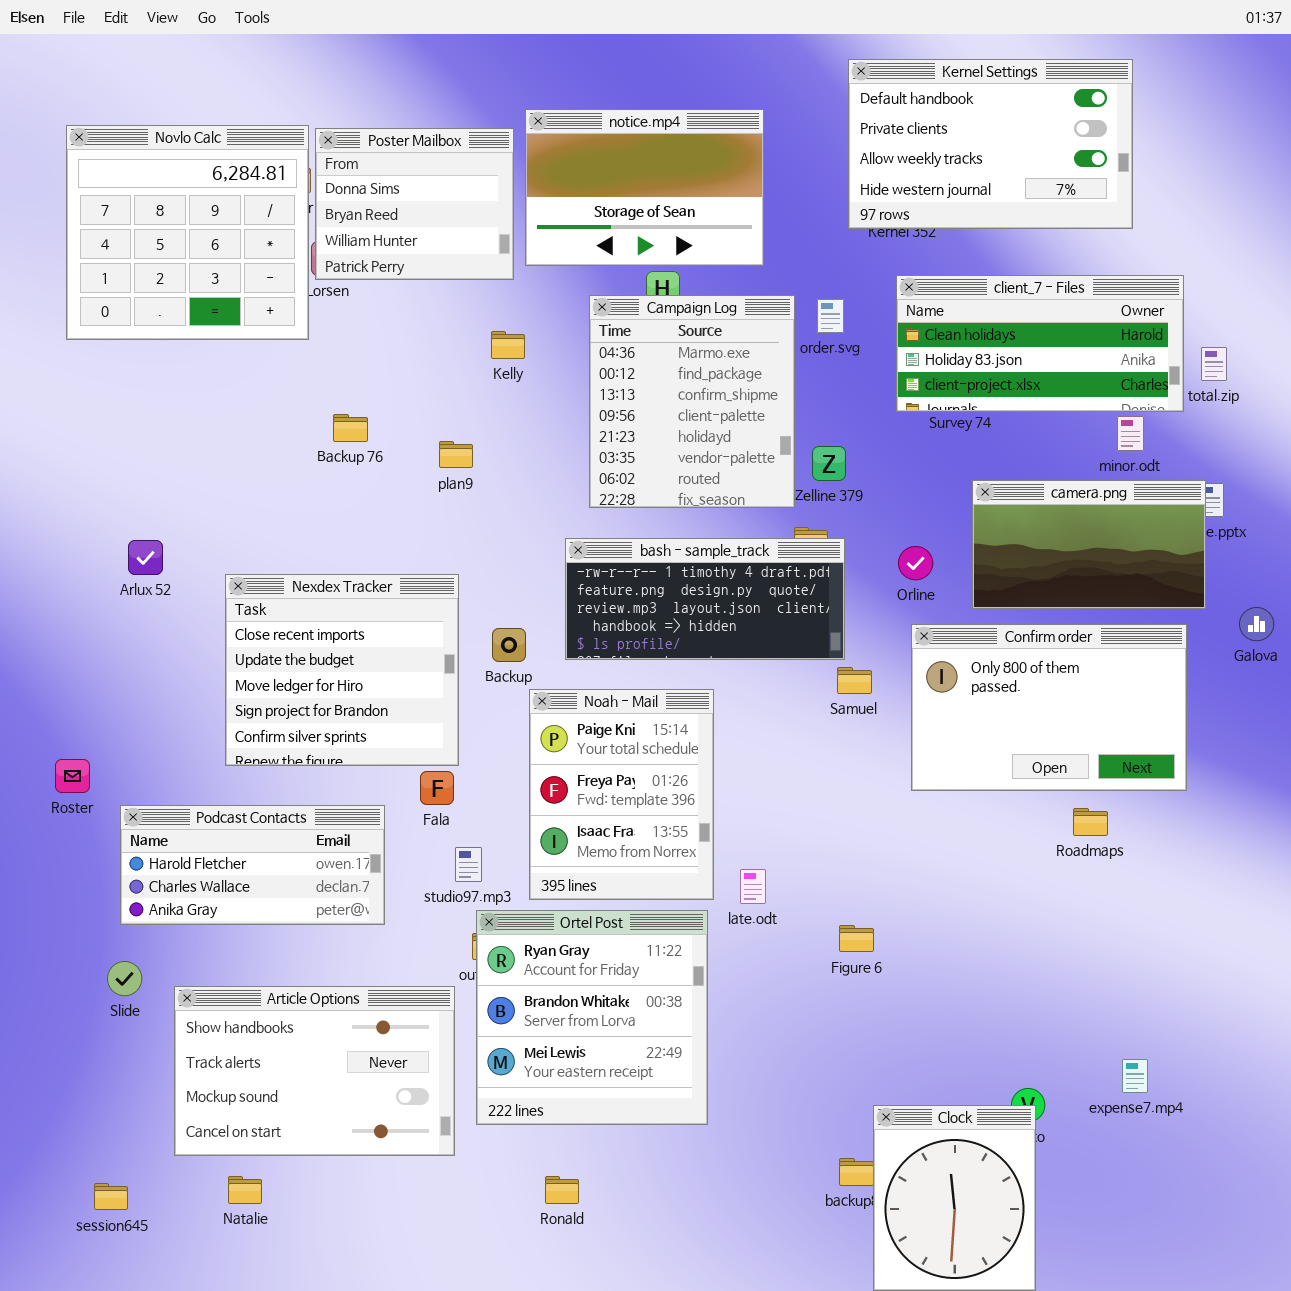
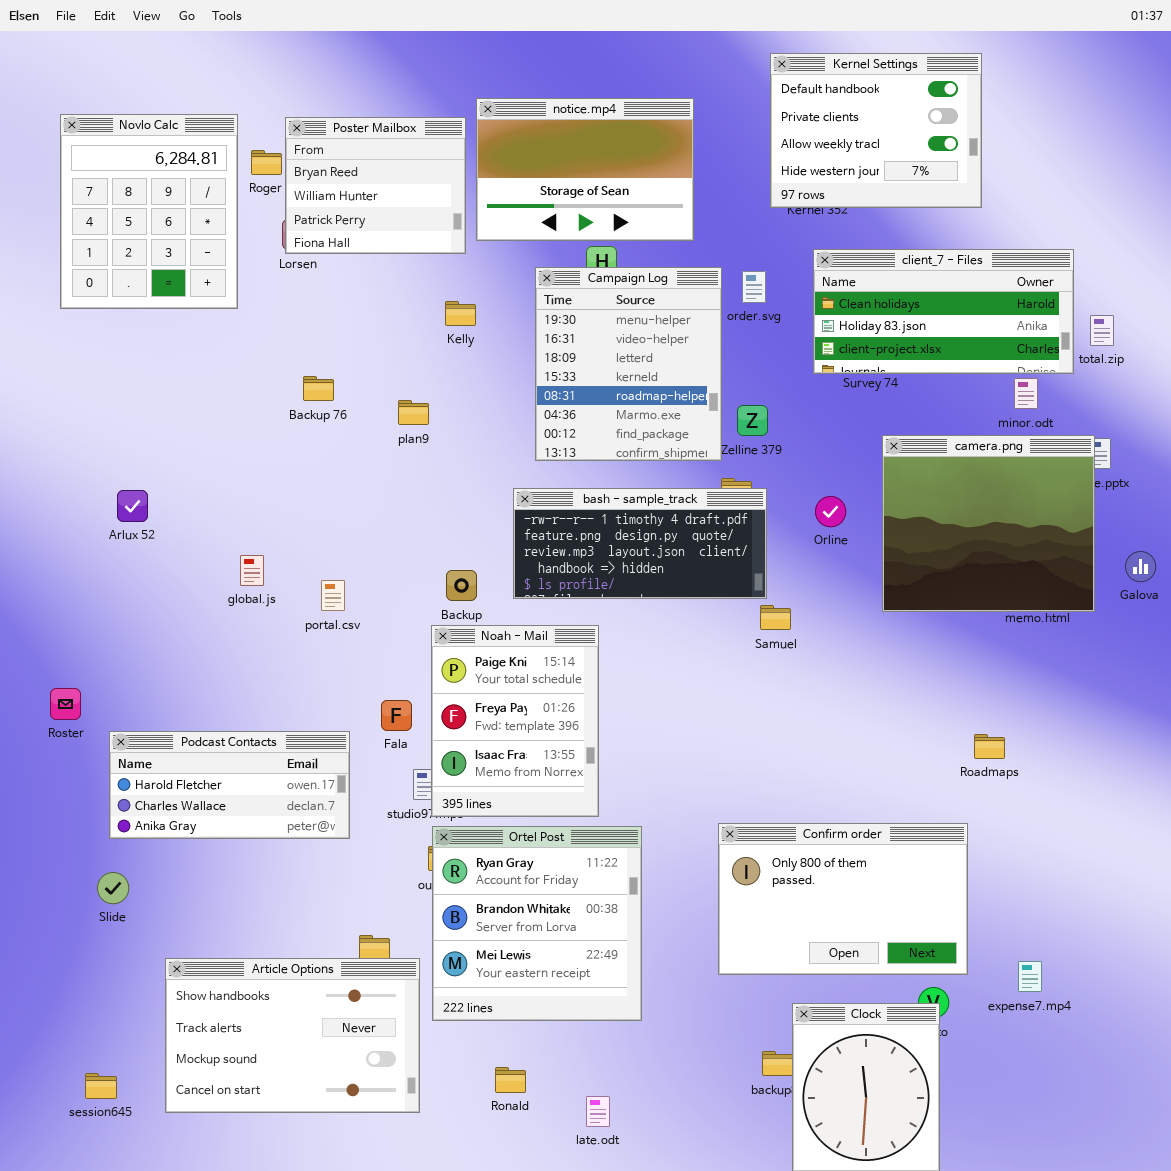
Kernel Settings: [848,59,1133,229] -> [770,53,982,208], resized
Novlo Calc: [66,125,309,340] -> [60,114,238,309], resized
Poster Mailbox: [315,128,514,280] -> [285,117,466,254], scrolled down 1 row
Campaign Log: [589,295,795,508] -> [535,267,722,461], scrolled up 5 rows
camera.png: [972,480,1206,609] -> [882,435,1095,612], resized
Nexdex Tracker: [225,574,459,766] -> none, closed
Confirm order: [911,624,1187,791] -> [718,823,968,975], moved
Noah - Mail: [529,689,714,900] -> [431,625,599,817], moved
late.odt: [740,869,766,904] -> [586,1096,610,1127], moved
Article Options: [174,986,455,1156] -> [165,958,420,1113], moved

